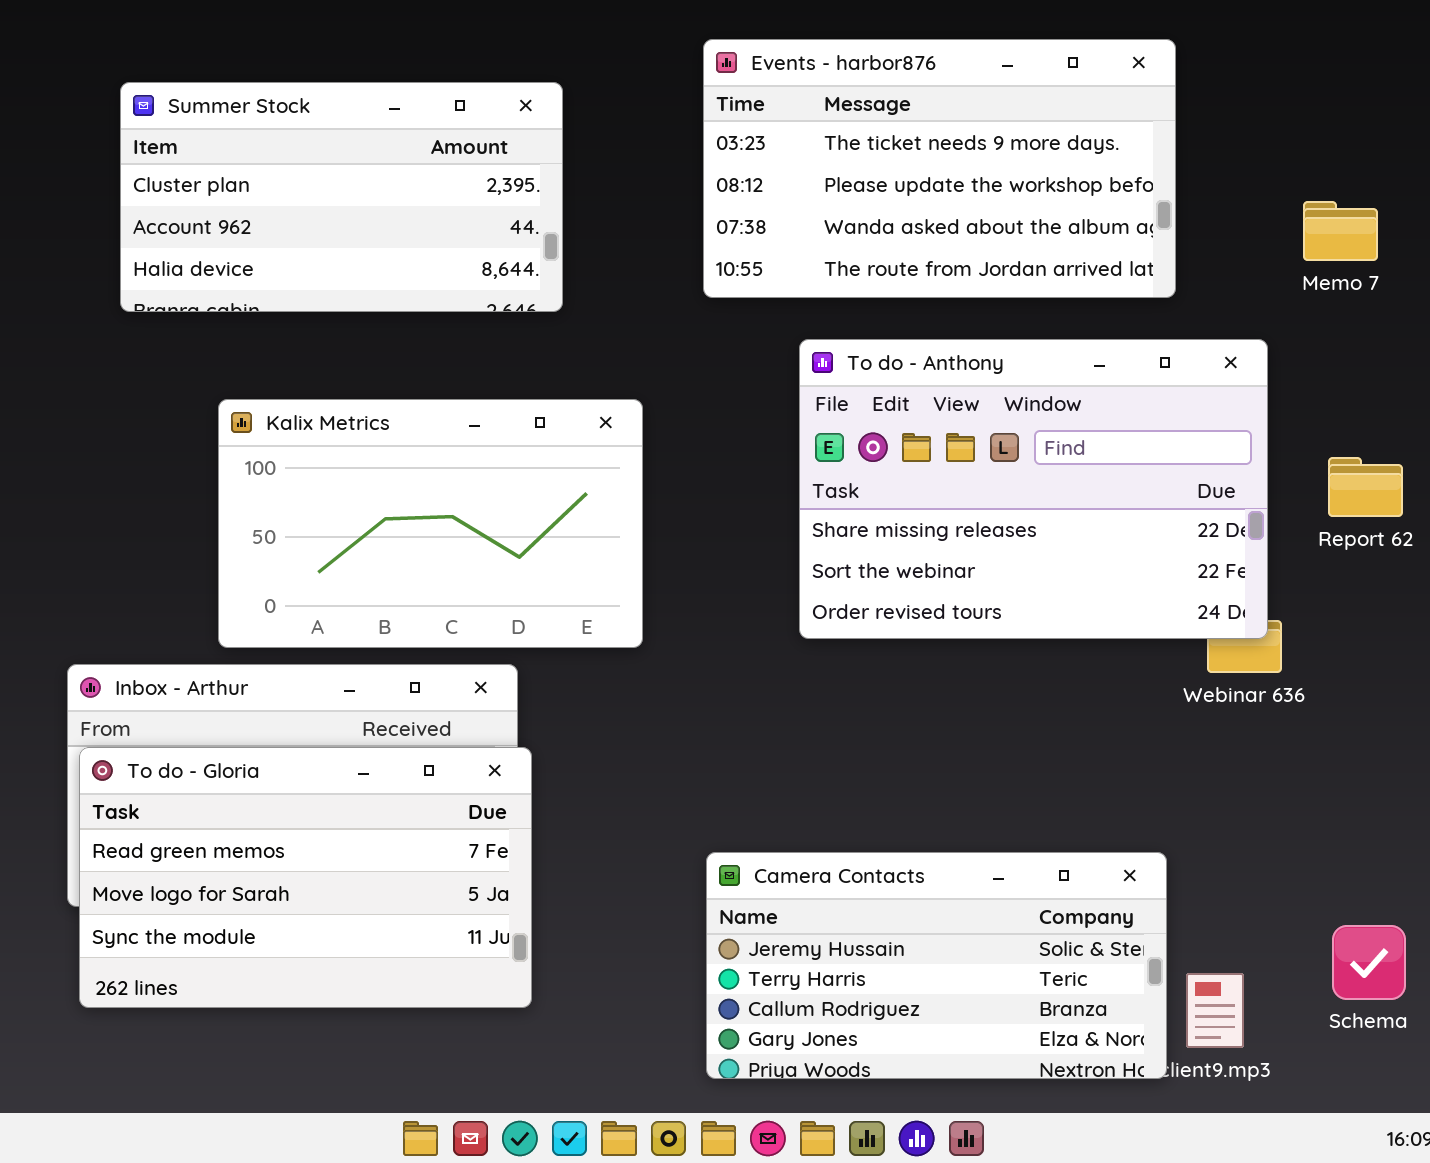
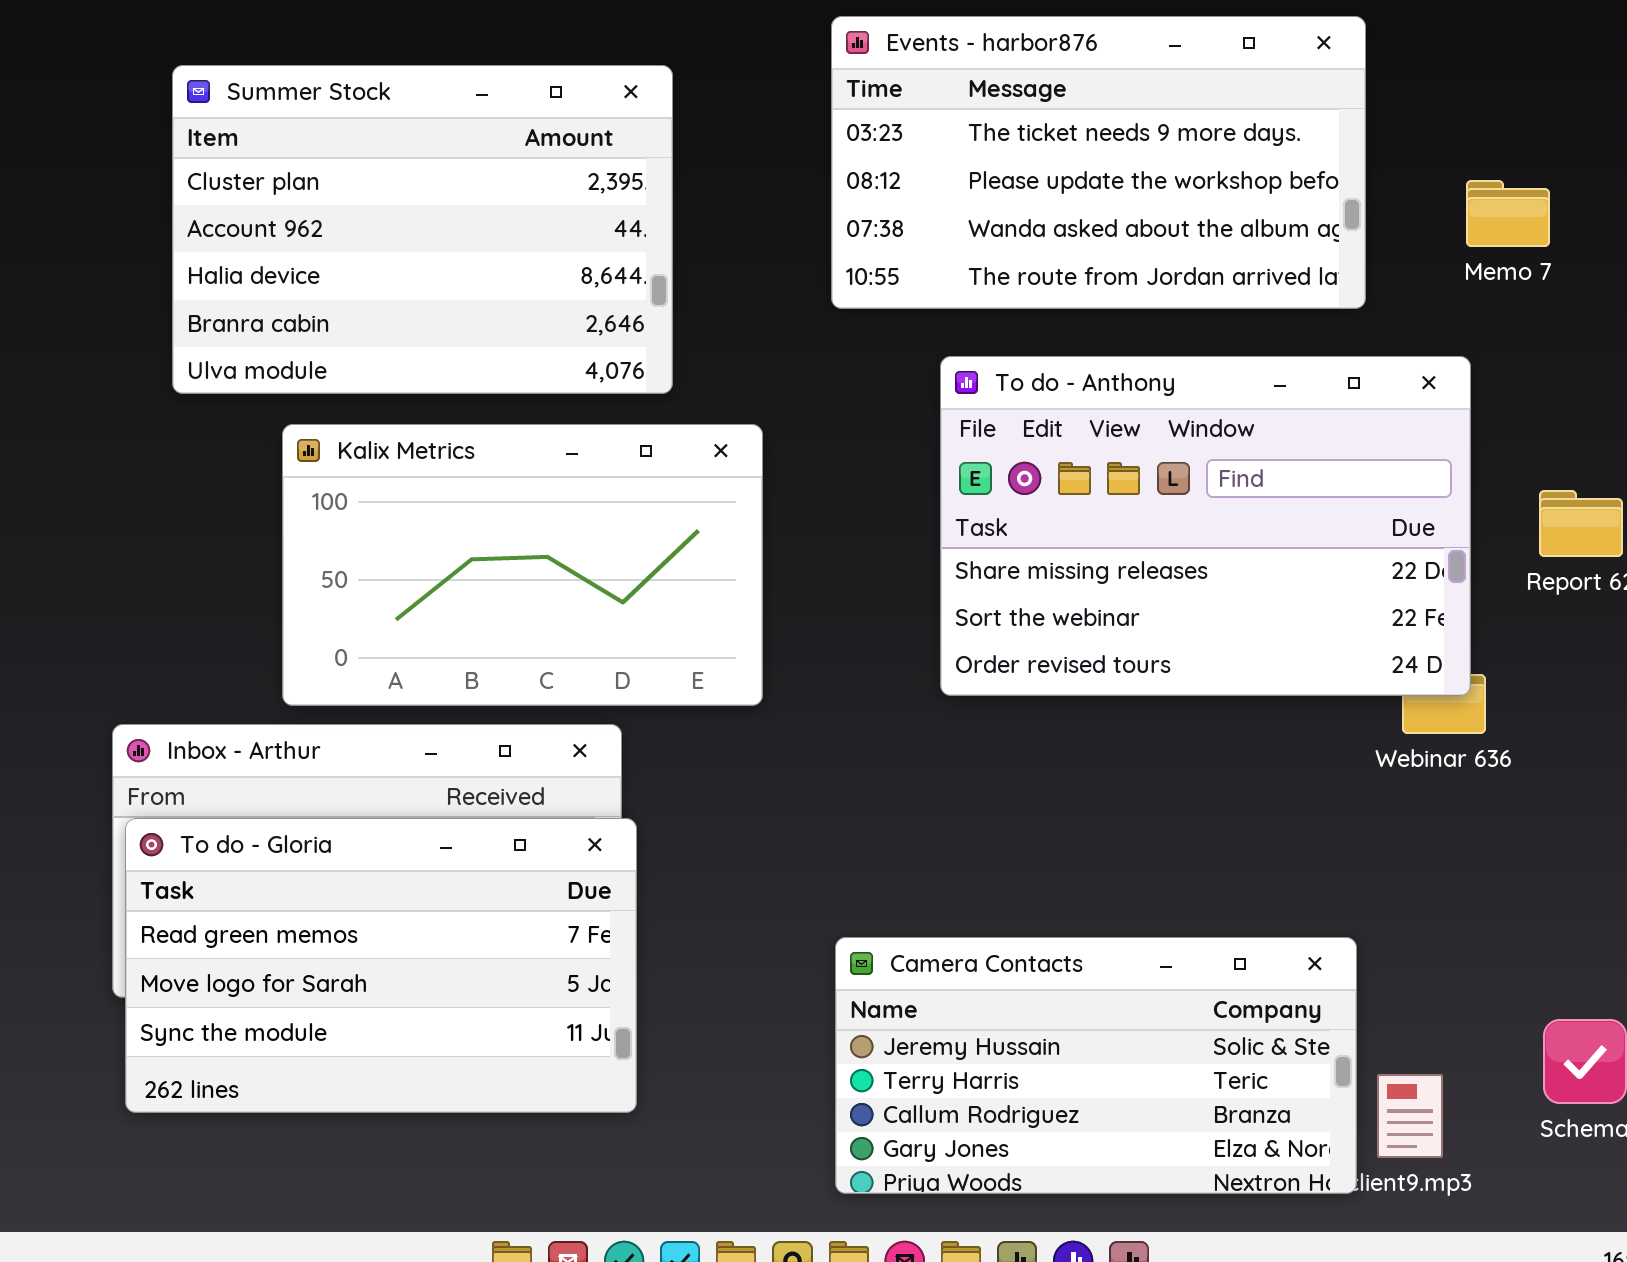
Summer Stock: [120,82,563,312] -> [172,65,673,394], resized
Memo 7: [1303,201,1378,261] -> [1466,180,1550,247], moved

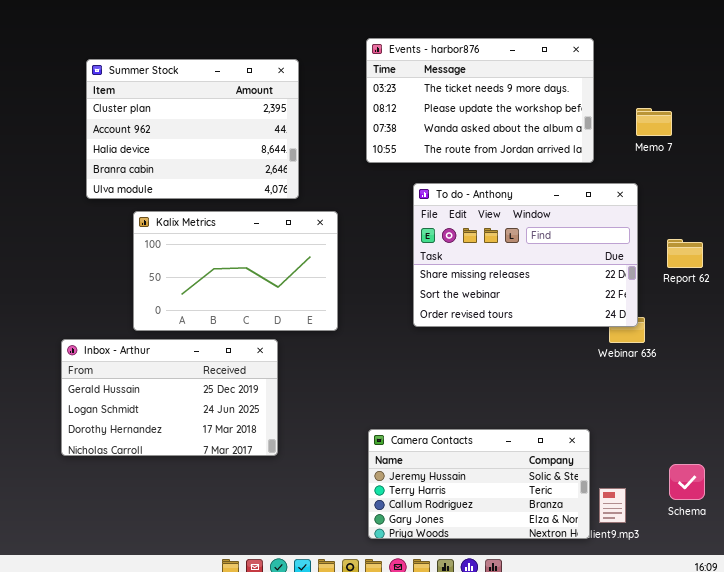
To do - Gloria: [125,818,637,1113] -> none, closed

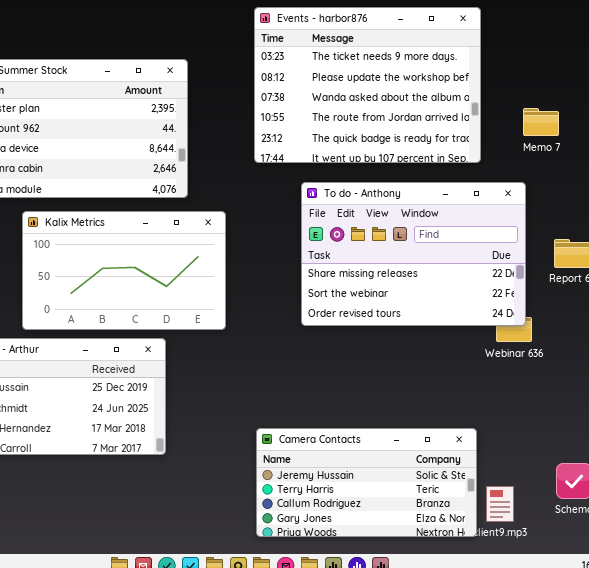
Events - harbor876: [366,38,594,163] -> [254,7,481,163], resized

